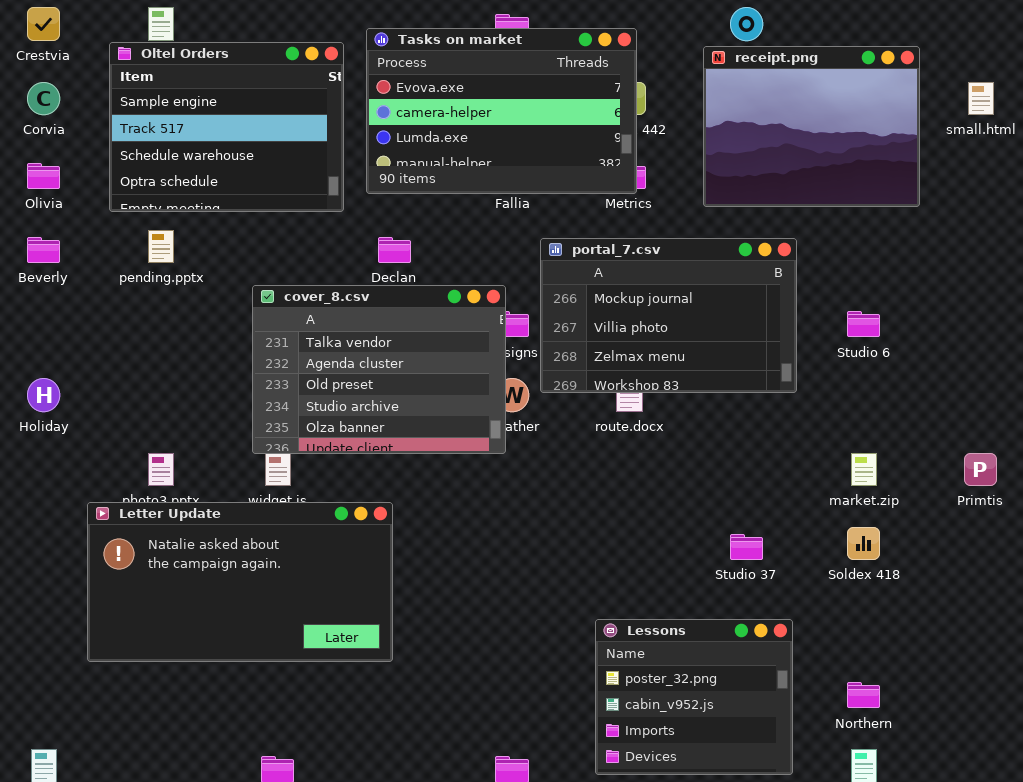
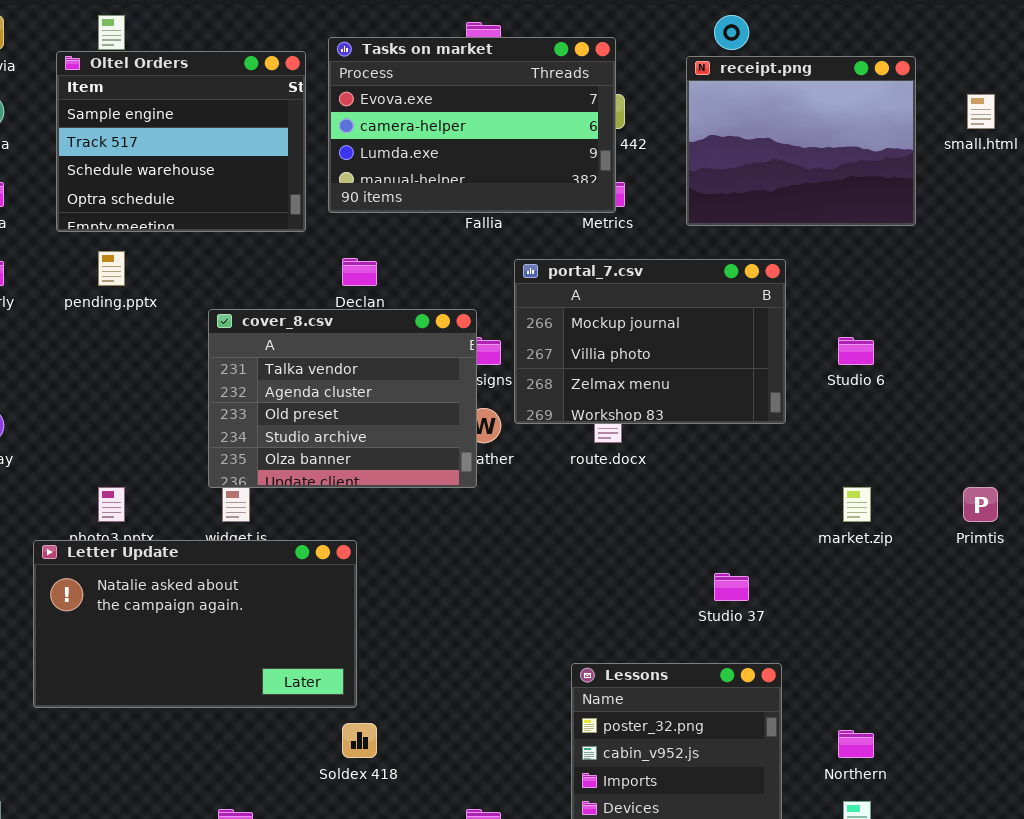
Soldex 418: [847,527,880,560] -> [342,723,377,758], moved

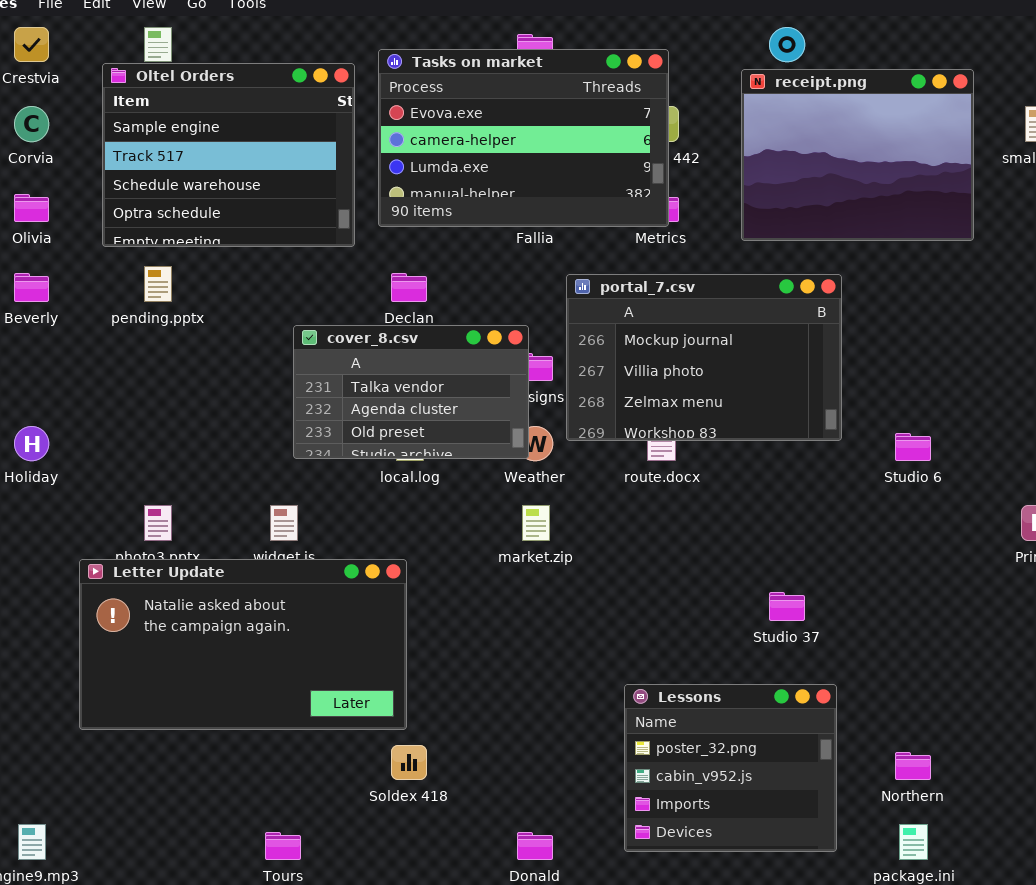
cover_8.csv: [208,309,477,488] -> [293,325,529,459], resized
Studio 6: [838,337,874,365] -> [895,433,931,461], moved
market.zip: [843,487,871,522] -> [522,505,550,541], moved

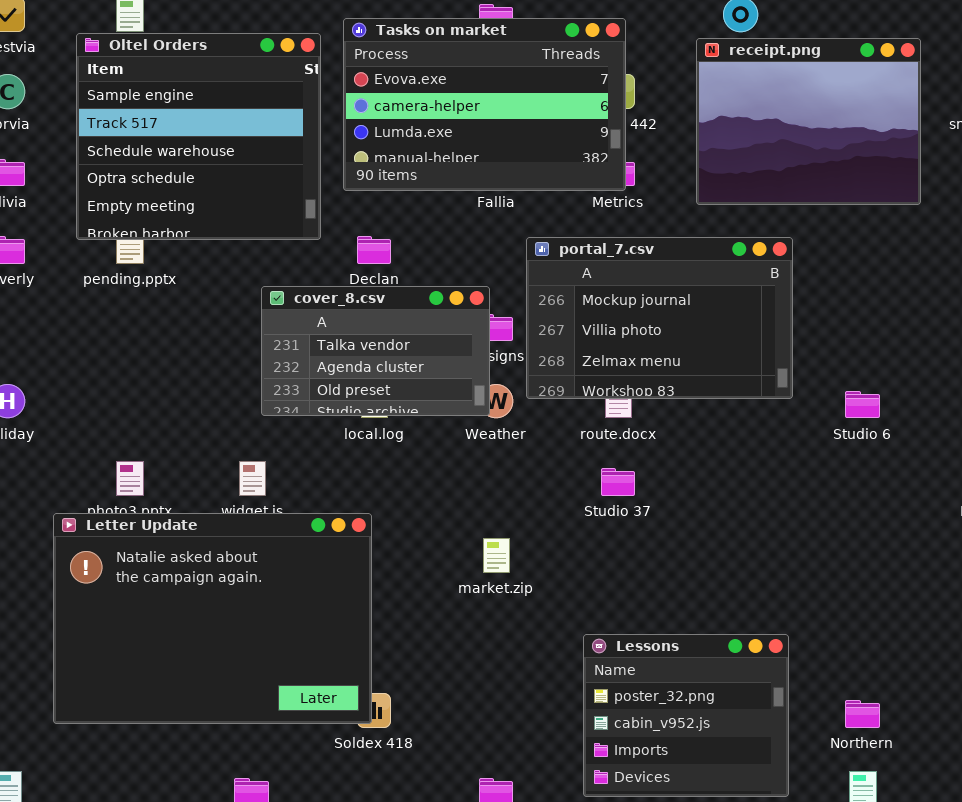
Oltel Orders: [102,63,355,247] -> [76,33,321,240], resized
market.zip: [522,505,550,541] -> [483,538,510,573], moved
Letter Update: [79,559,407,730] -> [53,513,372,724], resized
Studio 37: [769,592,805,621] -> [601,468,635,496], moved

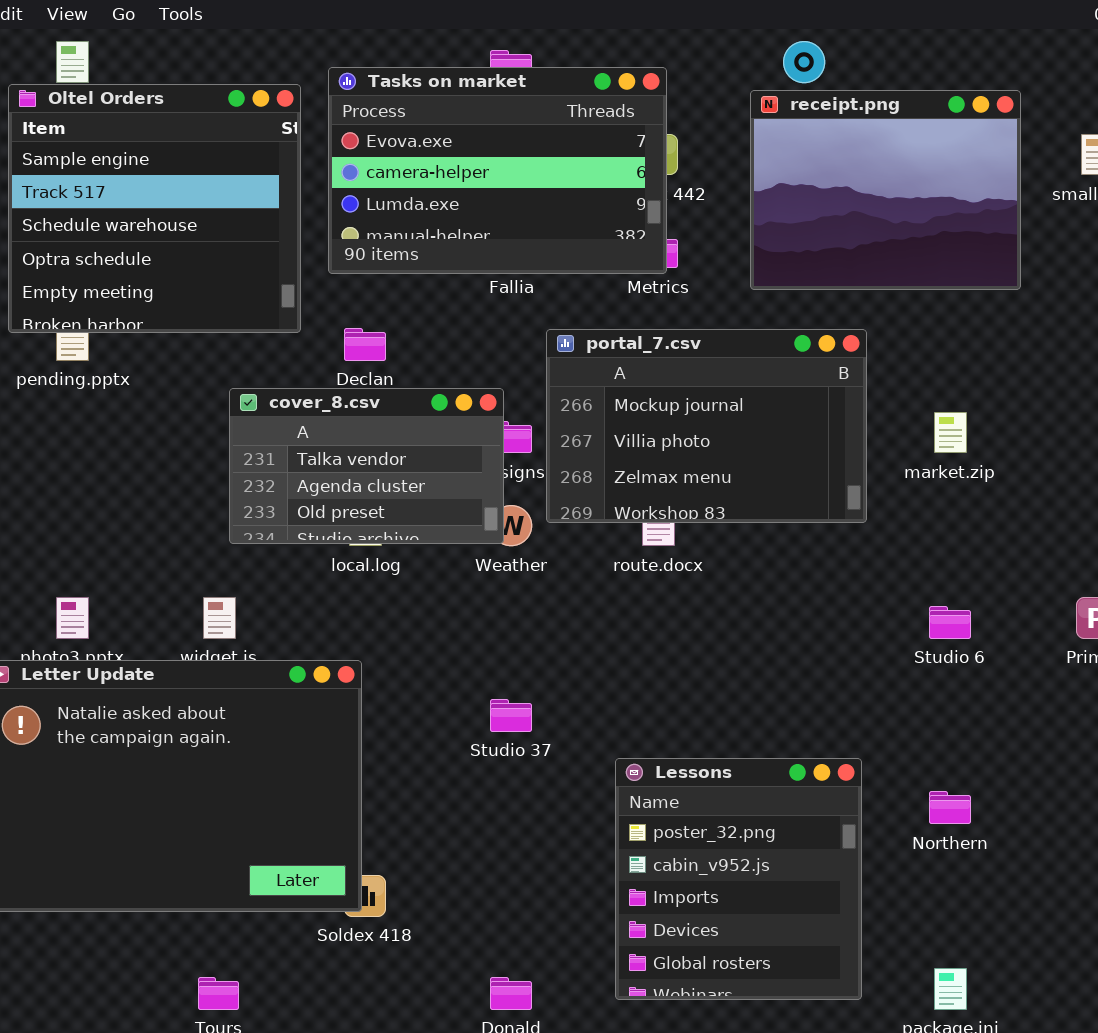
Studio 6: [845,391,880,418] -> [929,606,971,639], moved
Studio 37: [601,468,635,496] -> [490,699,532,732], moved
market.zip: [483,538,510,573] -> [934,412,967,453], moved
Lessons: [583,634,789,797] -> [615,758,862,1000], resized
Northern: [845,700,880,728] -> [929,791,971,824], moved

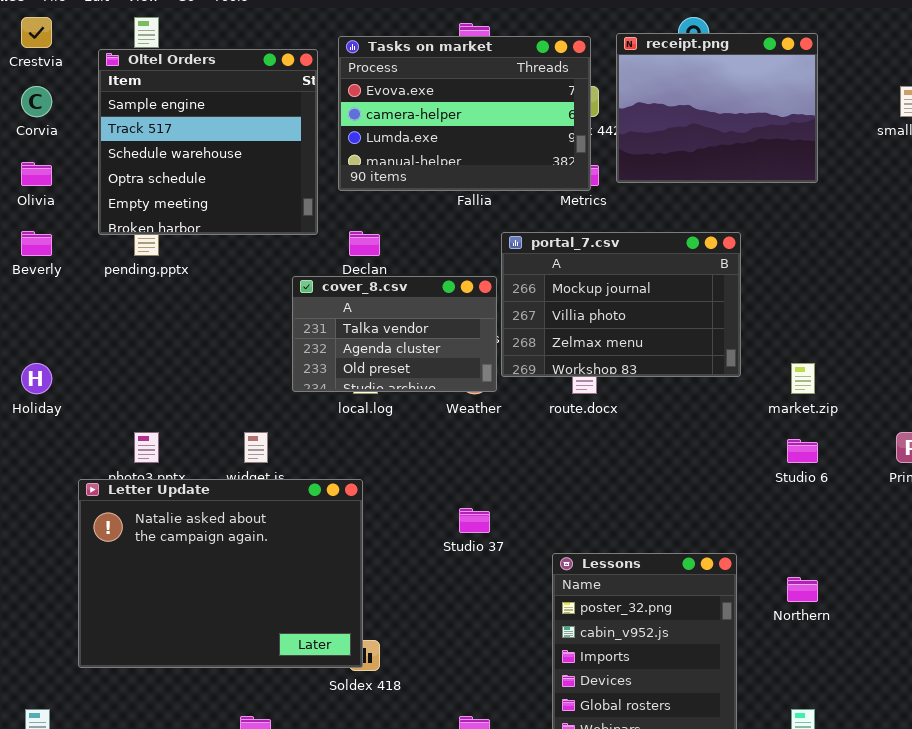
receipt.png: [750,90,1021,290] -> [616,33,818,183], moved
cover_8.csv: [229,388,504,544] -> [292,276,497,392], moved
market.zip: [934,412,967,453] -> [791,363,815,394], moved

